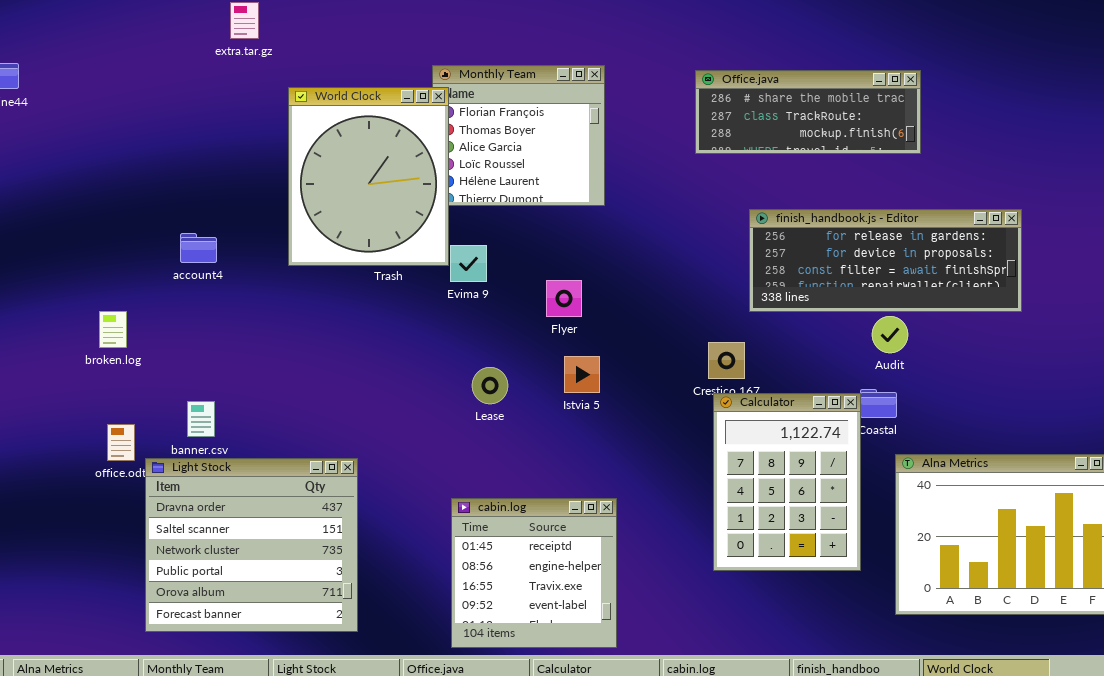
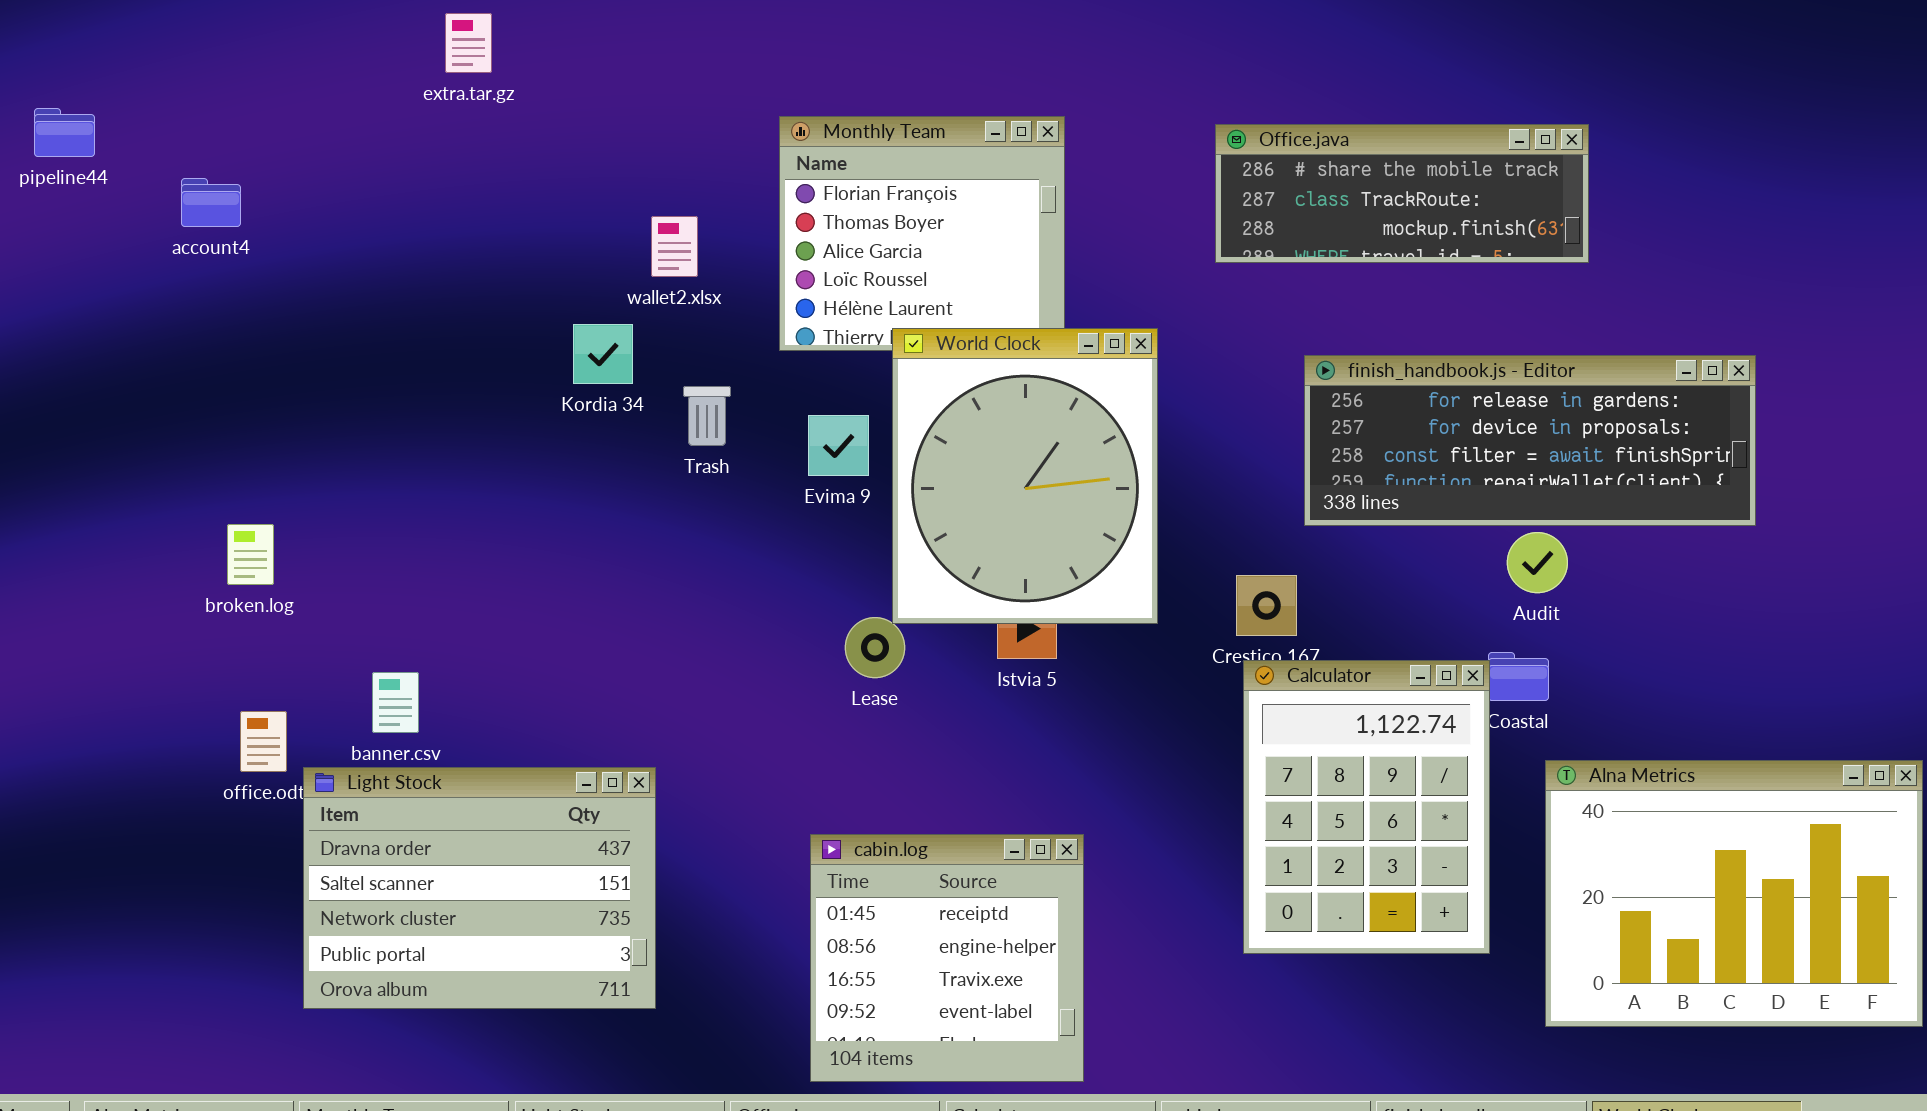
World Clock: [288,87,449,266] -> [892,328,1158,624], moved
account4: [180,233,217,263] -> [181,178,241,227], moved
Light Stock: [145,458,358,632] -> [303,767,656,1009], resized

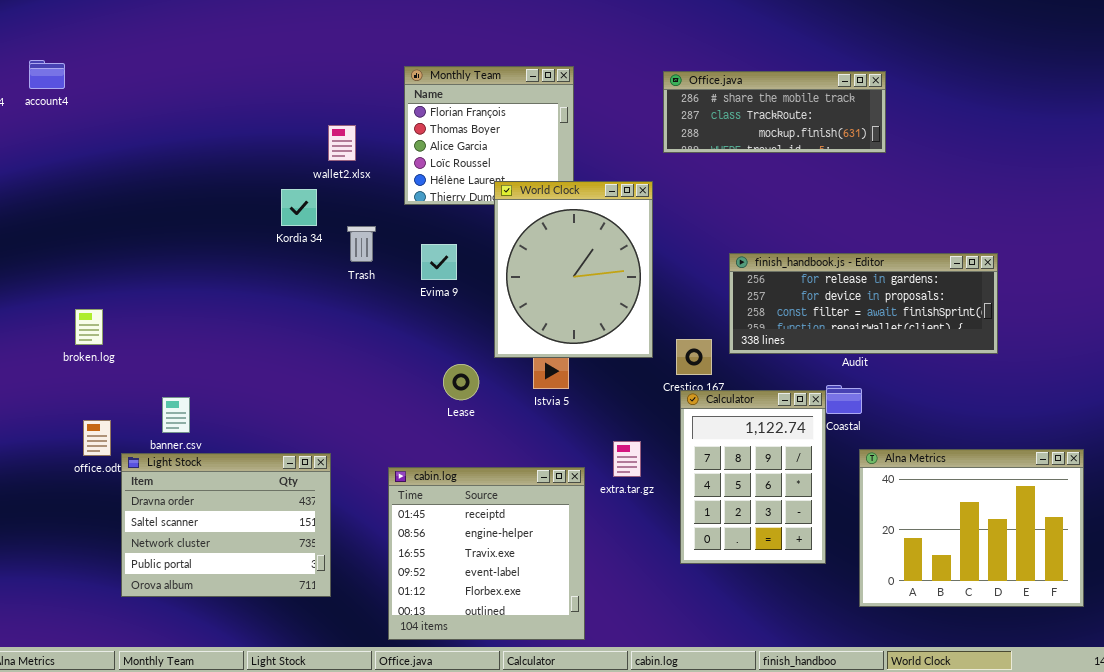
extra.tar.gz: [445,13,492,73] -> [613,441,641,477], moved
account4: [181,178,241,227] -> [29,60,65,89], moved
World Clock: [892,328,1158,624] -> [494,181,653,358], moved
finish_handbook.js - Editor: [1304,355,1756,526] -> [729,253,998,354], moved
cabin.log: [810,834,1084,1082] -> [388,467,585,640], resized

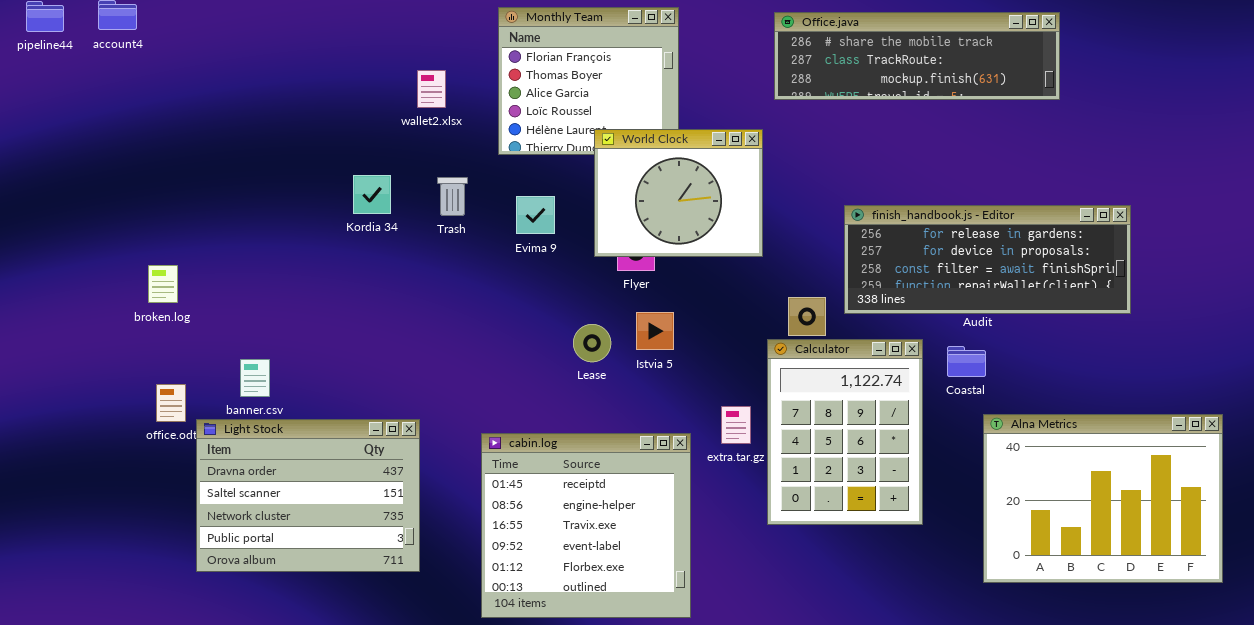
Office.java: [663,71,886,153] -> [774,12,1060,100], resized
World Clock: [494,181,653,358] -> [594,129,763,257], resized
Kordia 34: [281,189,317,226] -> [353,175,391,214], moved
Lease: [443,364,479,400] -> [573,324,611,362], moved
Calculator: [680,390,826,564] -> [767,339,923,525], moved

